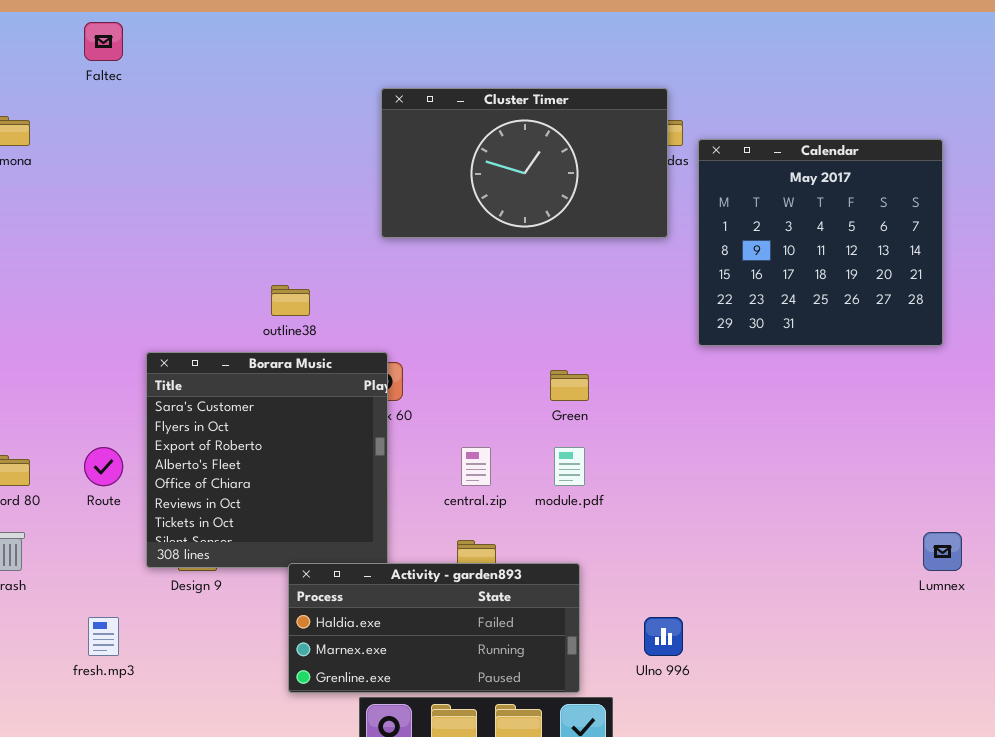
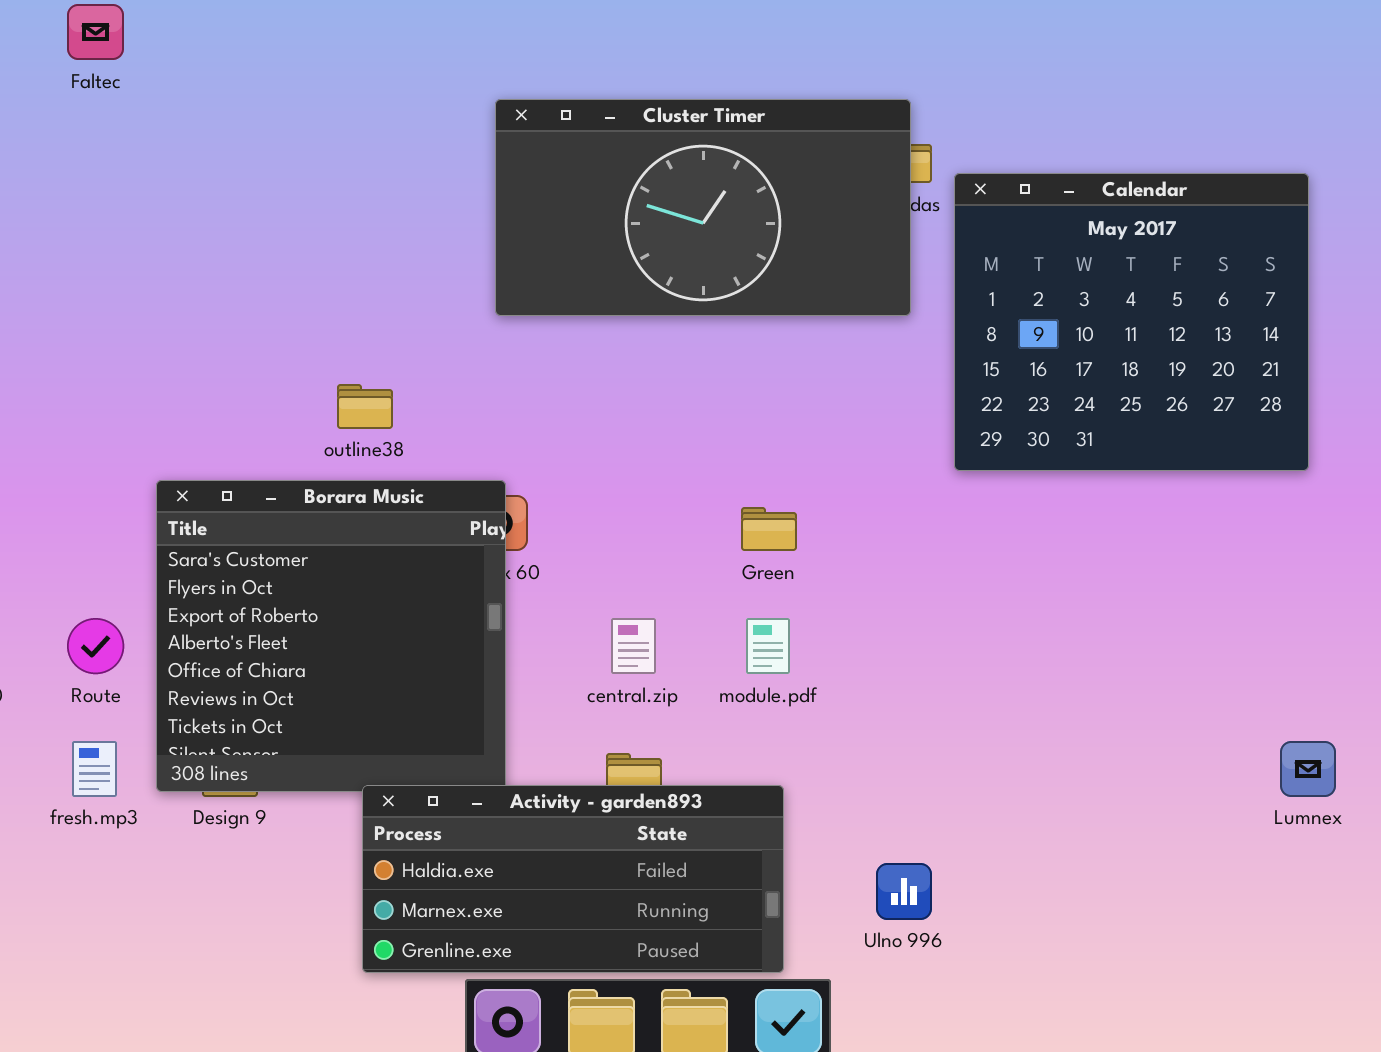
fresh.mp3: [88,617,119,656] -> [72,741,117,797], moved

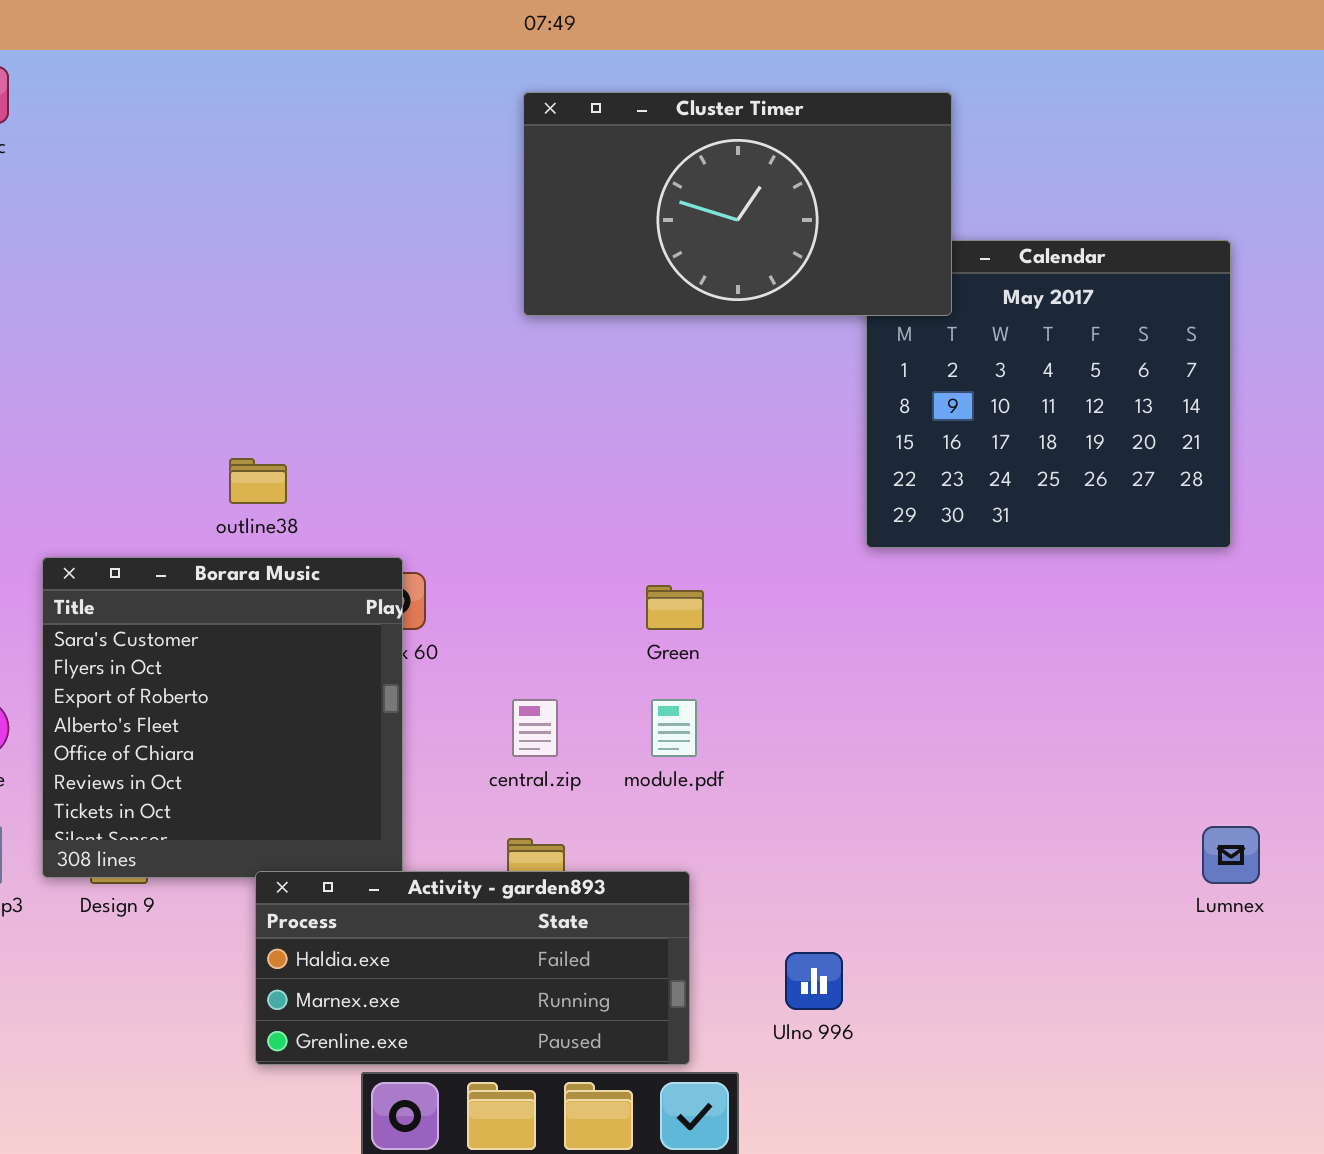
Cluster Timer: [495,99,911,316] -> [523,92,952,316], moved

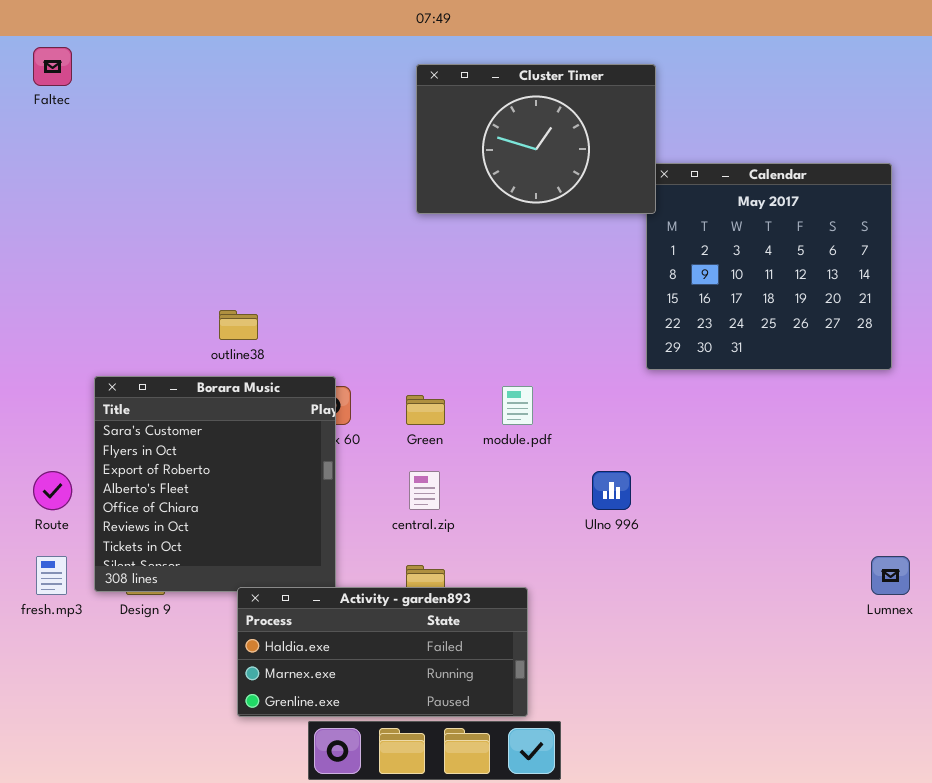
Cluster Timer: [523,92,952,316] -> [416,64,656,214], resized
Green: [646,585,704,630] -> [406,395,445,425], moved
module.pdf: [651,699,697,757] -> [502,386,533,425], moved
Ulno 996: [785,952,843,1010] -> [592,471,631,510], moved

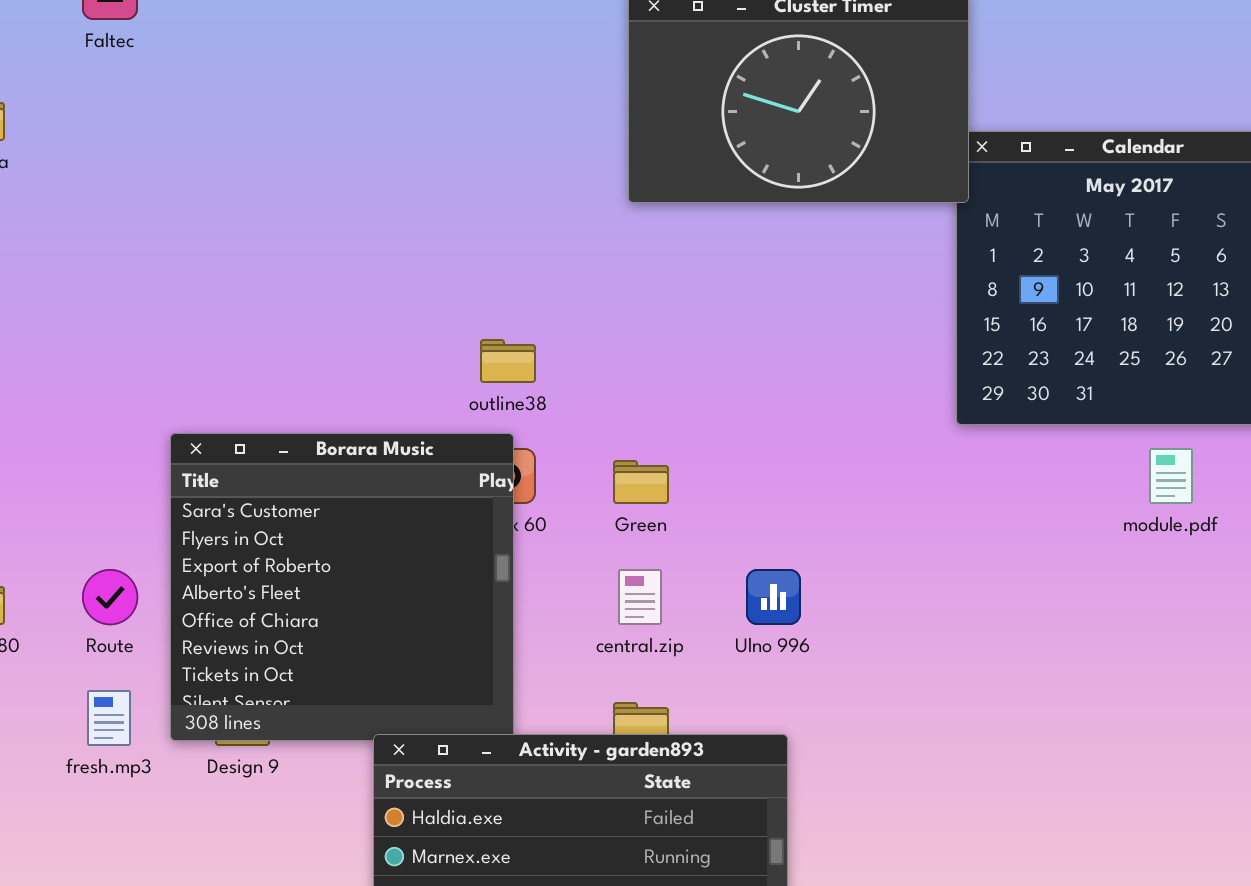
outline38: [219,310,258,340] -> [480,339,536,383], moved
module.pdf: [502,386,533,425] -> [1149,448,1193,504], moved
Ulno 996: [592,471,631,510] -> [746,569,801,625], moved

